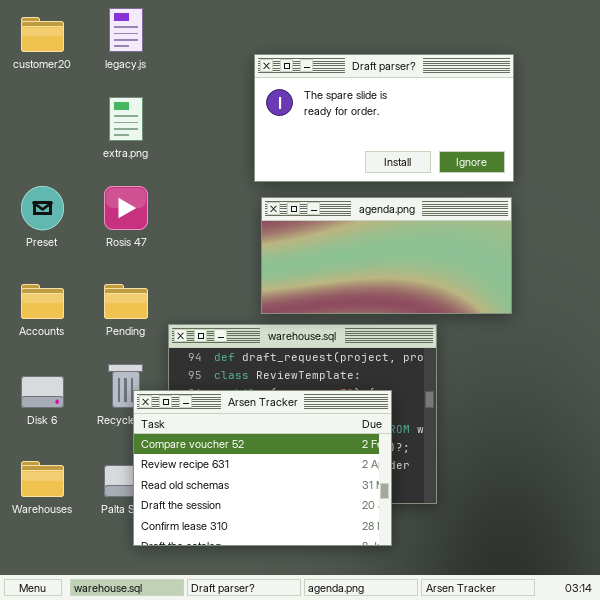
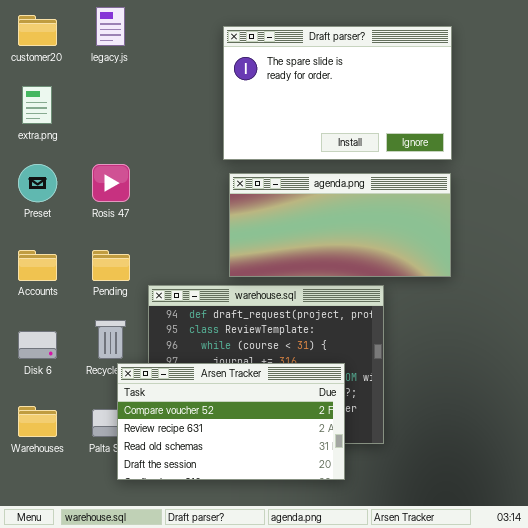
Draft parser?: [254,54,514,182] -> [223,26,452,160], resized
extra.png: [109,97,143,141] -> [22,86,52,124], moved
Arsen Tracker: [133,390,392,546] -> [117,363,345,480], resized

